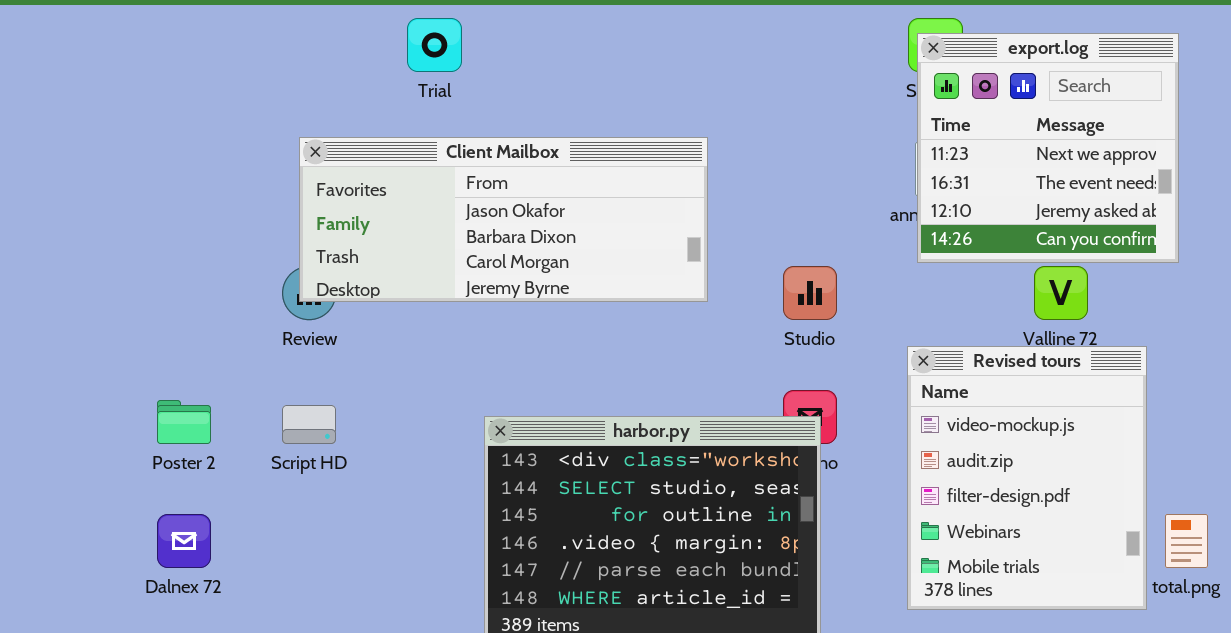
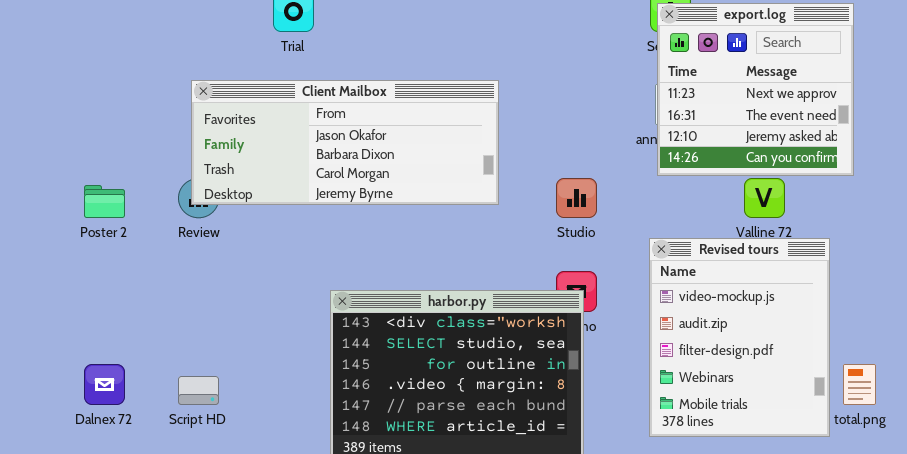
Poster 2: [157,400,211,444] -> [84,185,125,218], moved
Script HD: [282,405,336,444] -> [178,376,219,405], moved

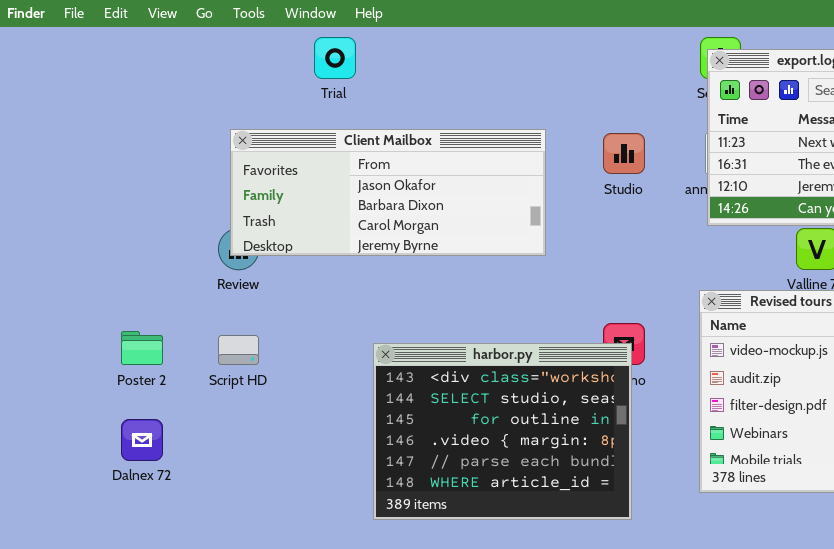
Studio: [556,178,597,218] -> [603,133,645,174], moved
Poster 2: [84,185,125,218] -> [121,331,163,365], moved
Script HD: [178,376,219,405] -> [218,335,259,365], moved

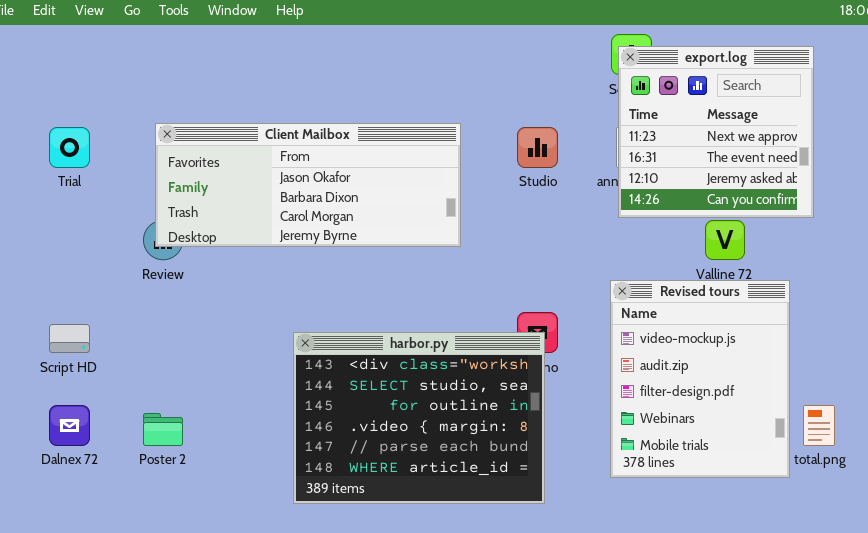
Trial: [314,37,356,79] -> [49,127,90,168], moved
Poster 2: [121,331,163,365] -> [143,413,183,446], moved
Script HD: [218,335,259,365] -> [49,324,90,353], moved

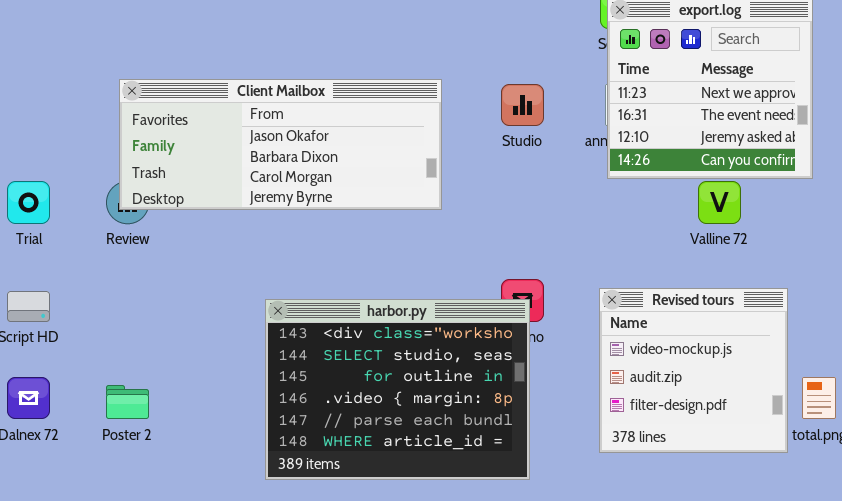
Trial: [49,127,90,168] -> [7,181,50,224], moved
Revised tours: [610,280,790,478] -> [599,288,788,453], resized

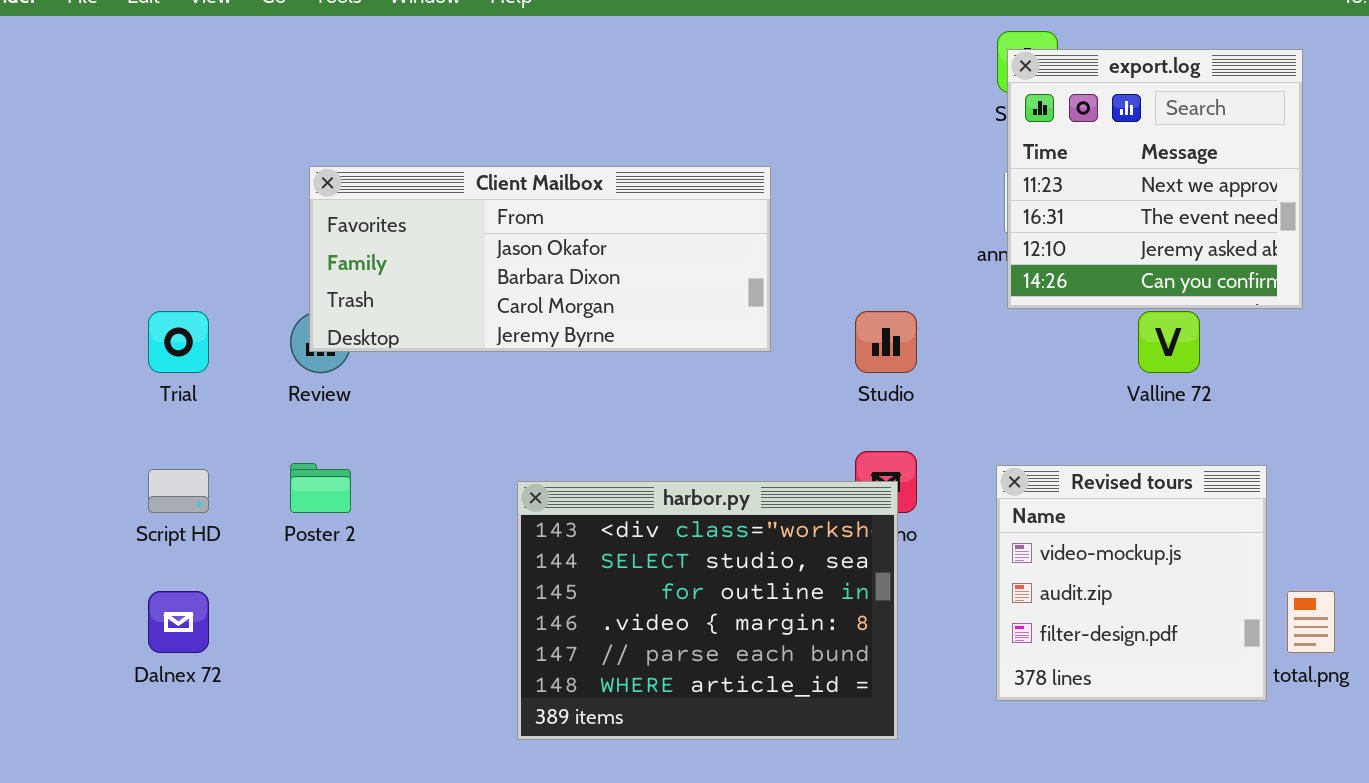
Studio: [501,84,544,126] -> [855,311,917,373], moved
Poster 2: [106,385,149,419] -> [290,463,351,513], moved

